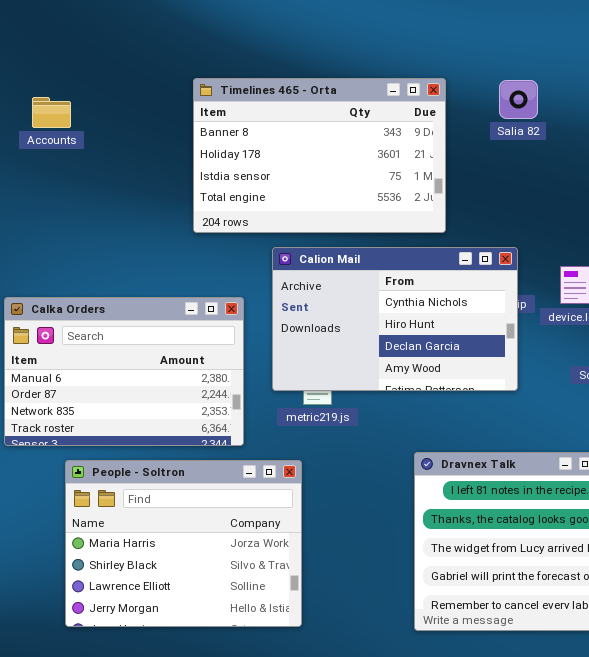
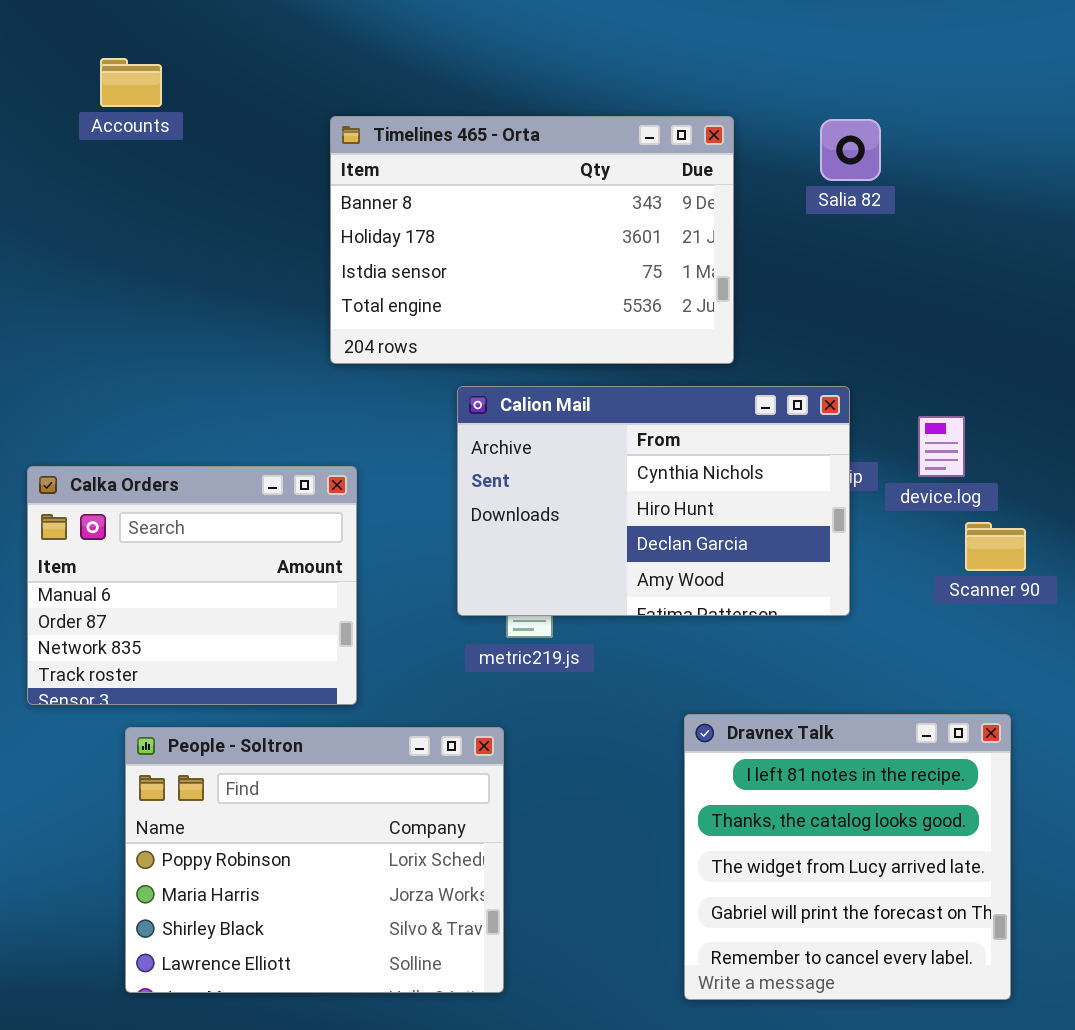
Accounts: [32,97,71,128] -> [100,58,162,107], moved
Calka Orders: [4,297,244,446] -> [27,466,357,705], resized
People - Soltron: [65,460,302,627] -> [125,727,504,993], scrolled up 1 row

